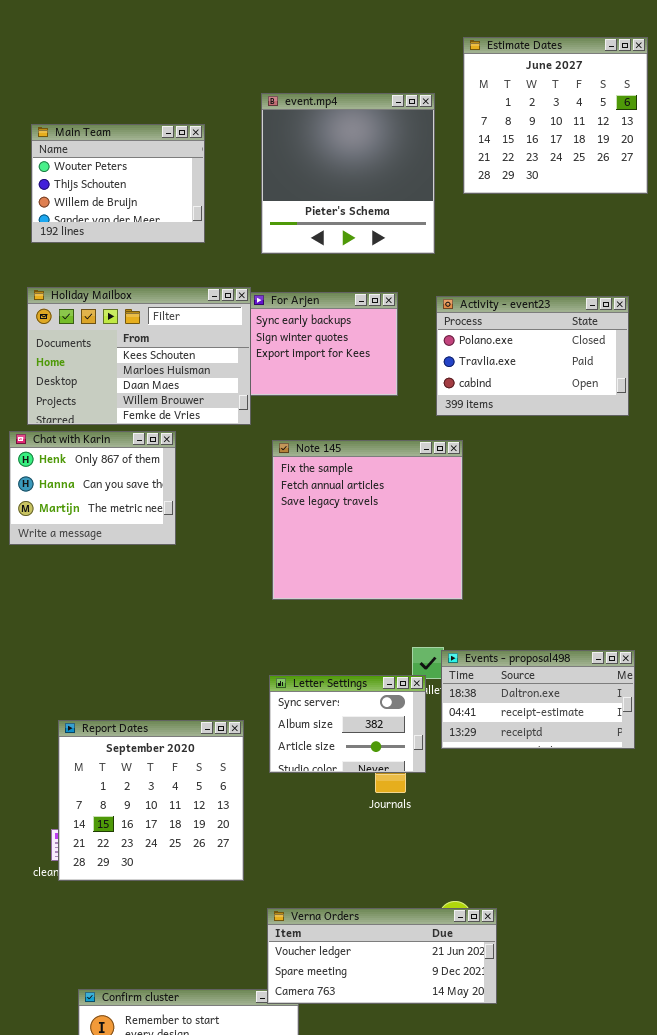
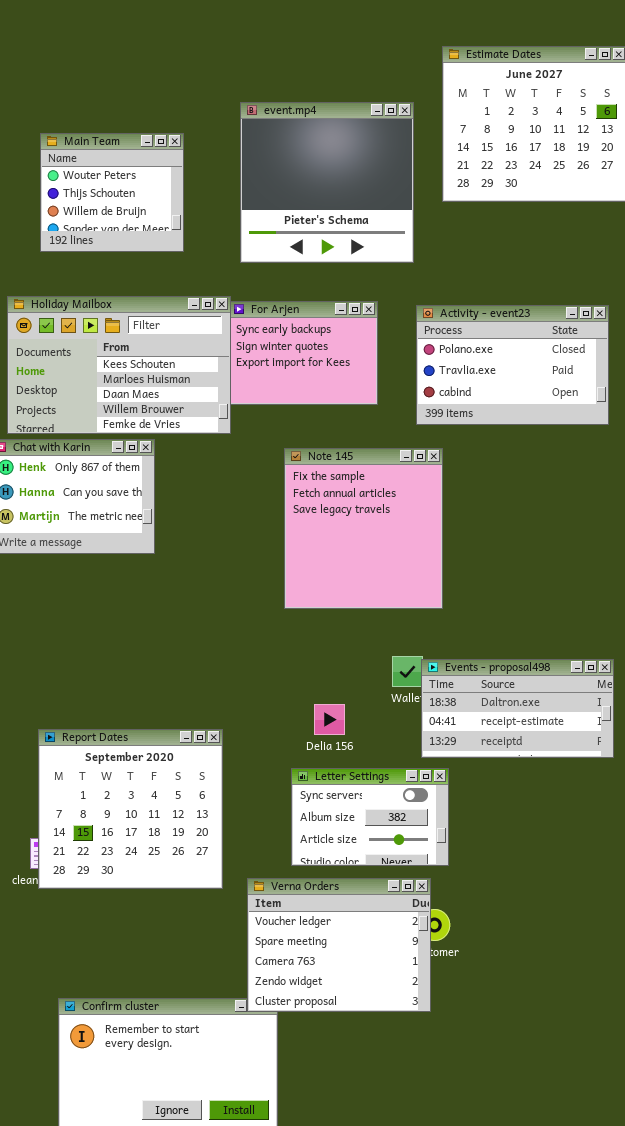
Main Team: [31,124,205,243] -> [40,133,184,252], resized
Note 145: [272,440,463,600] -> [284,448,443,609], resized
Letter Settings: [269,675,426,773] -> [291,768,449,866], moved
Verna Orders: [267,908,497,1004] -> [247,878,431,1012], resized

